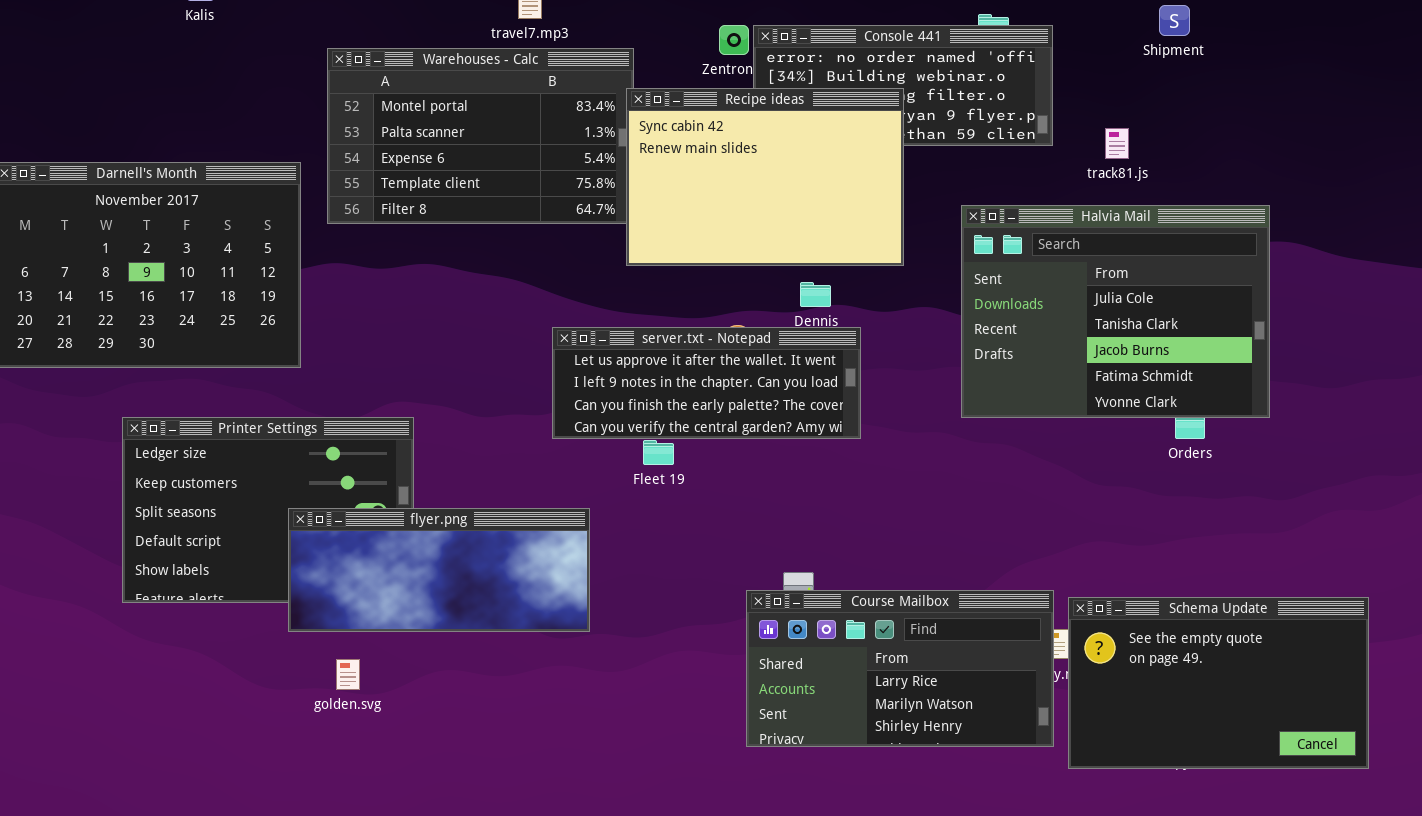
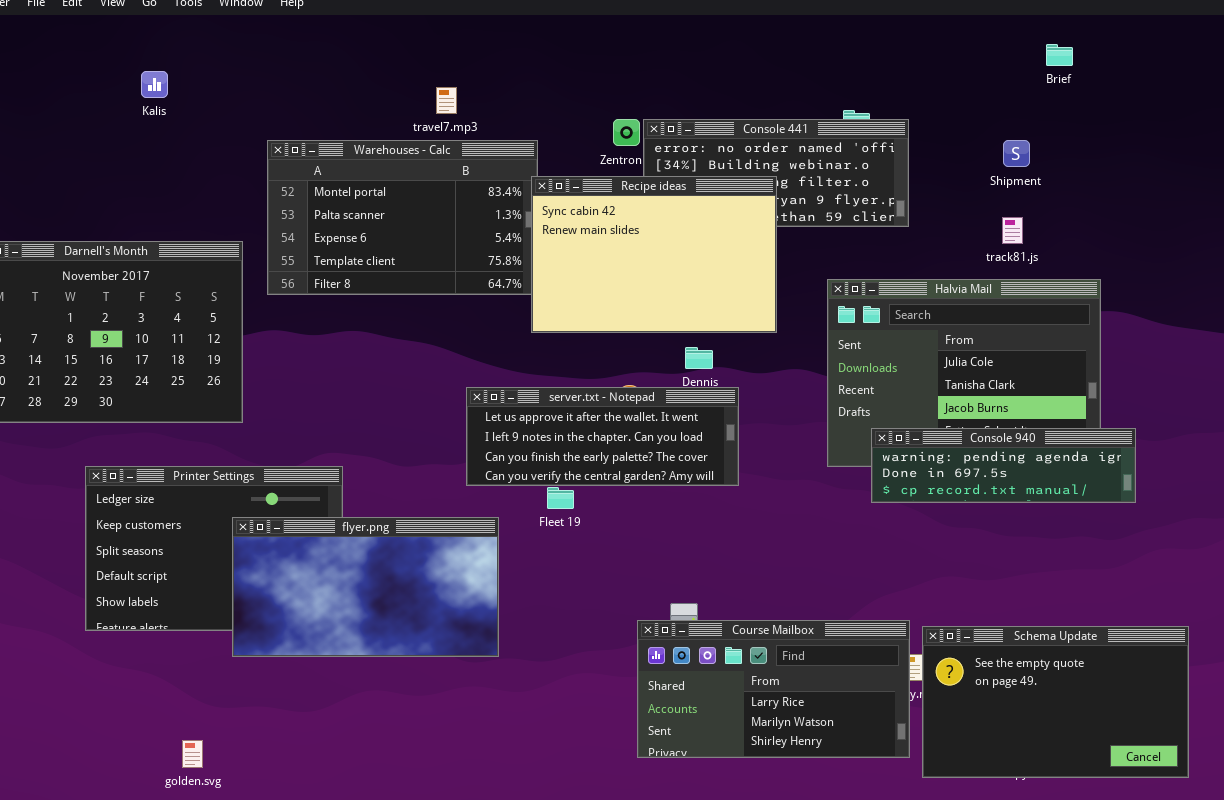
Shipment: [1159,5,1190,36] -> [1003,140,1030,167], moved
track81.js: [1105,128,1129,159] -> [1002,217,1023,244], moved
Console 940: none -> [871,428,1136,503], opened
flyer.png: [288,508,590,632] -> [232,517,499,657], resized
golden.svg: [336,659,360,690] -> [182,740,203,768], moved

